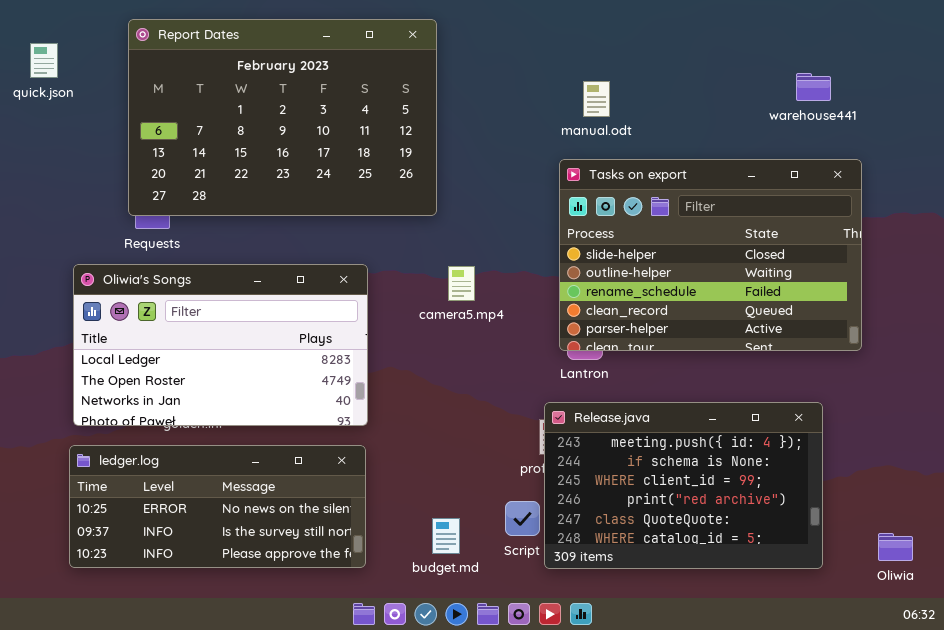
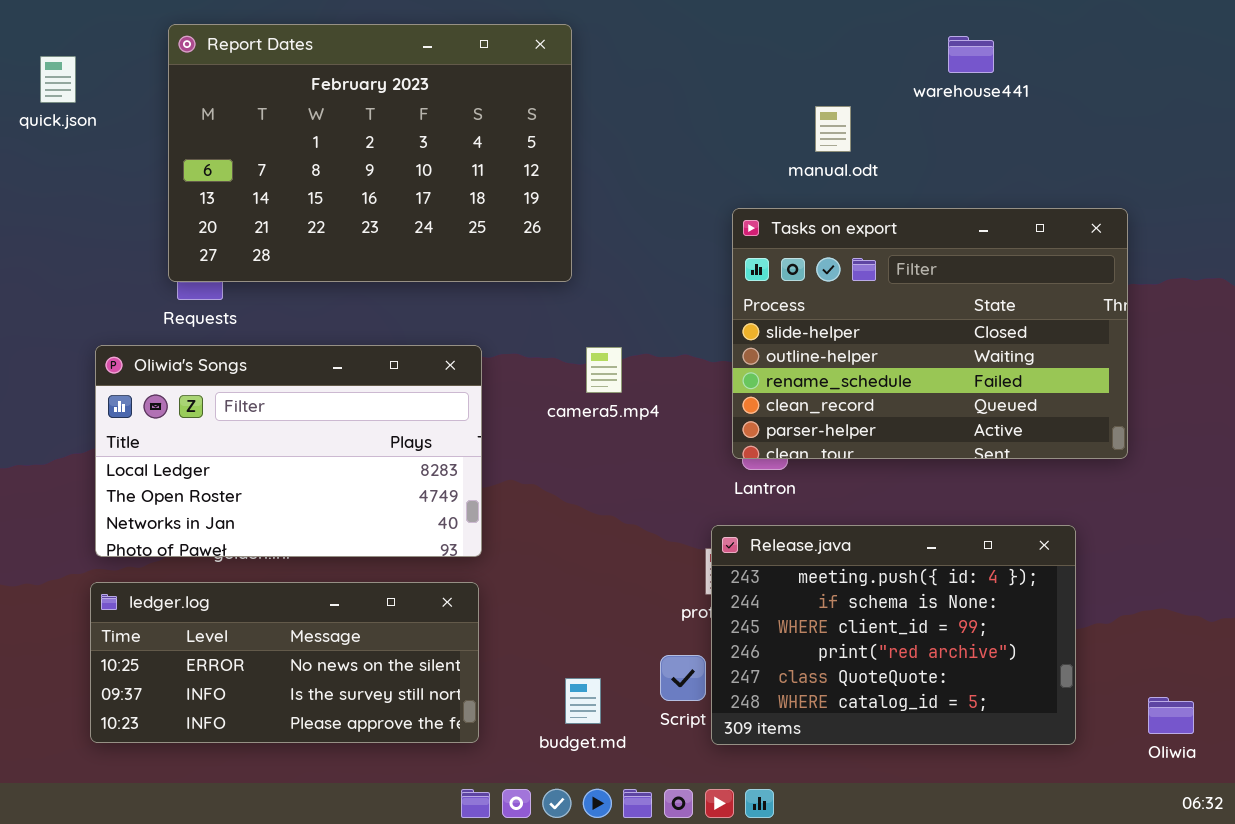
warehouse441: [796,73,831,101] -> [948,36,994,73], moved
manual.odt: [583,81,610,117] -> [815,106,851,152], moved

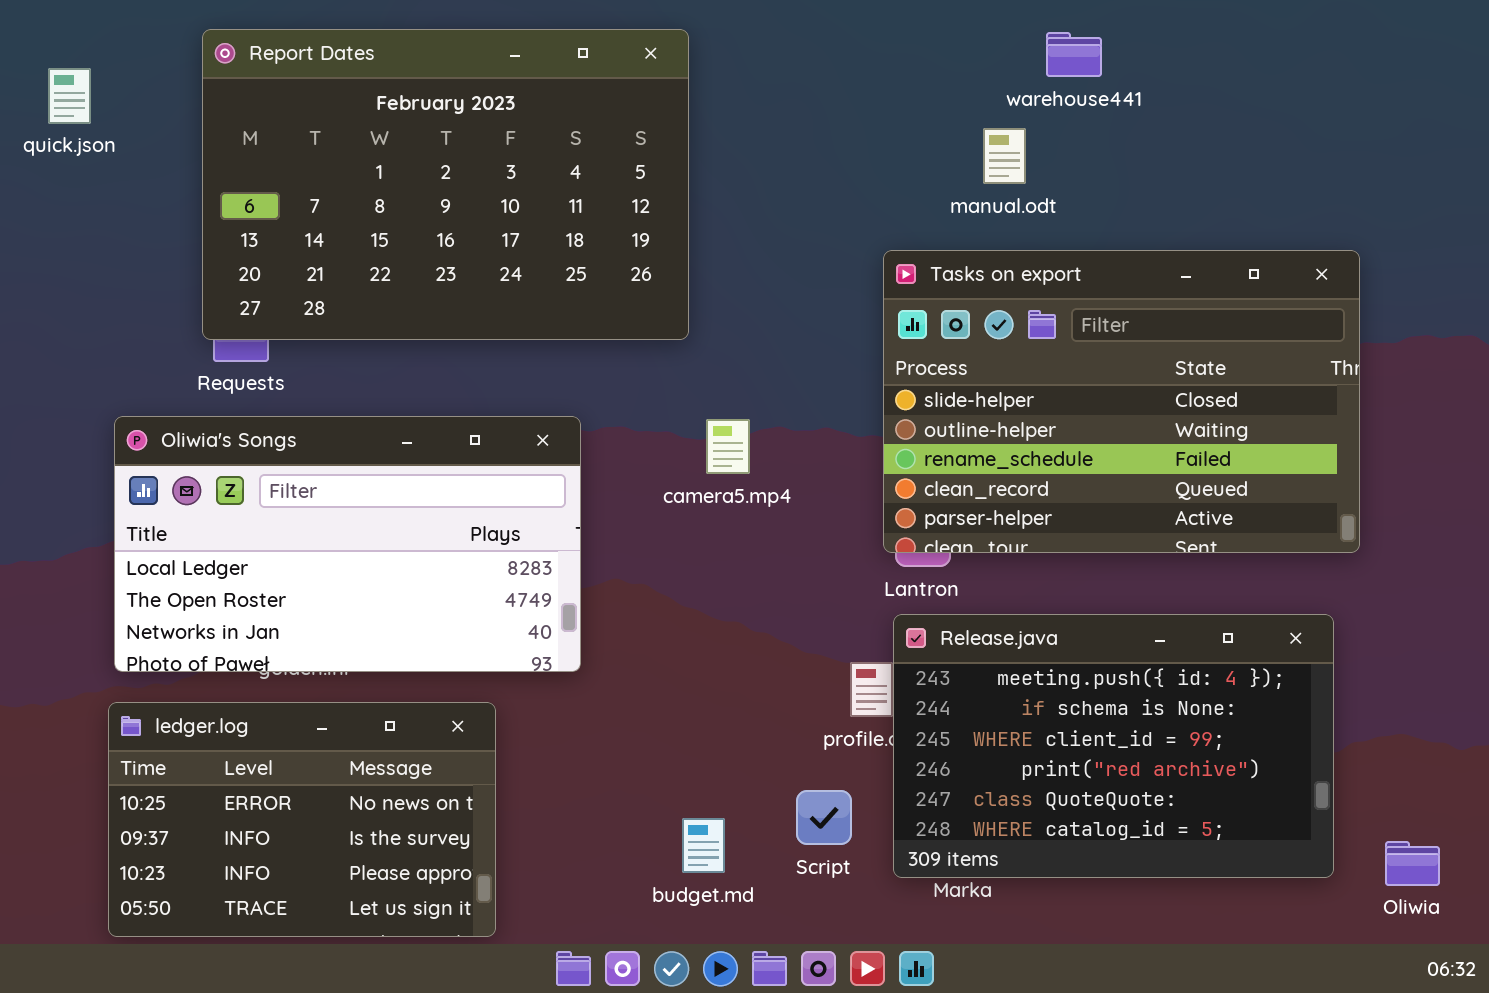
warehouse441: [948,36,994,73] -> [1046,32,1102,77], moved
Release.java: [711,525,1076,745] -> [893,614,1334,878], moved
ledger.log: [90,582,479,743] -> [108,702,496,937], resized

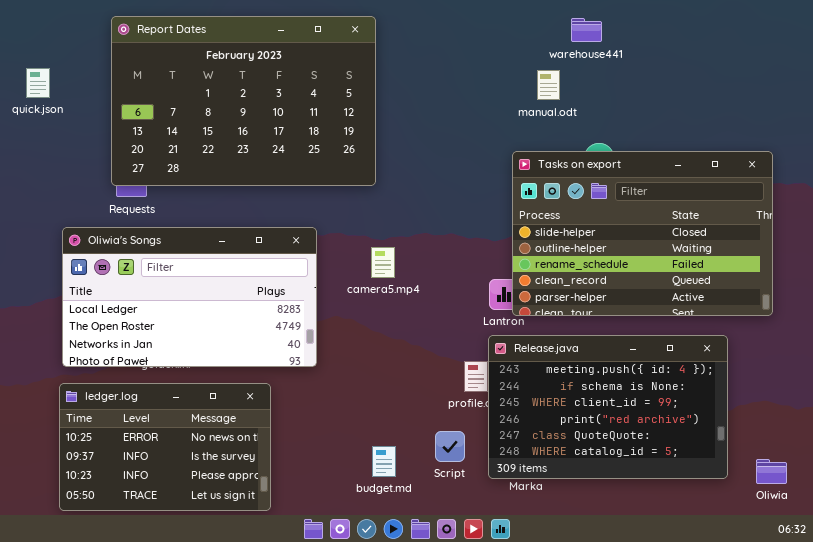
quick.json: [48,68,91,124] -> [26,68,50,98], moved
Tasks on export: [883,250,1360,553] -> [512,151,773,316], moved
camera5.mp4: [706,419,750,474] -> [371,247,395,278], moved

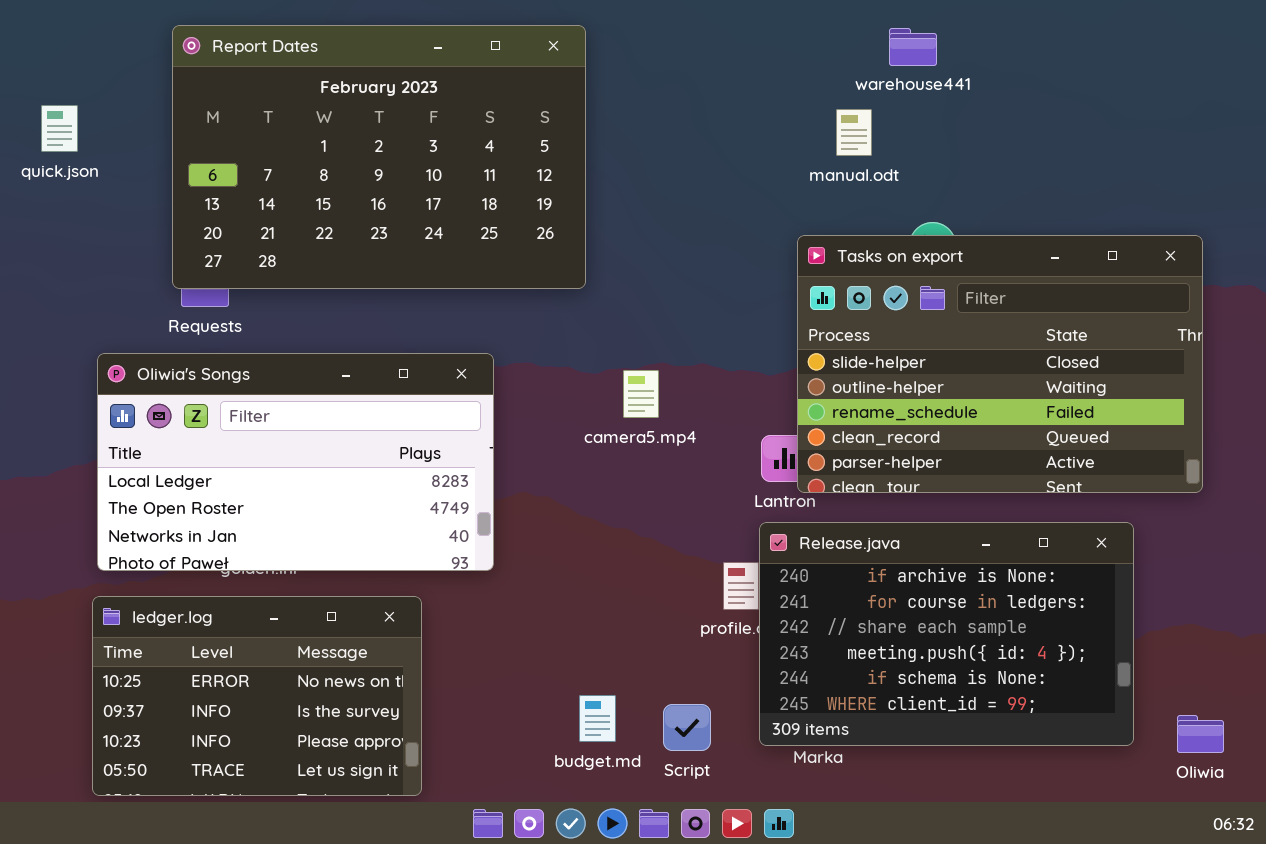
camera5.mp4: [371,247,395,278] -> [623,370,659,418], moved
Release.java: [488,335,728,479] -> [759,522,1134,746], scrolled up 3 rows
Script: [435,431,465,462] -> [663,704,711,751], moved

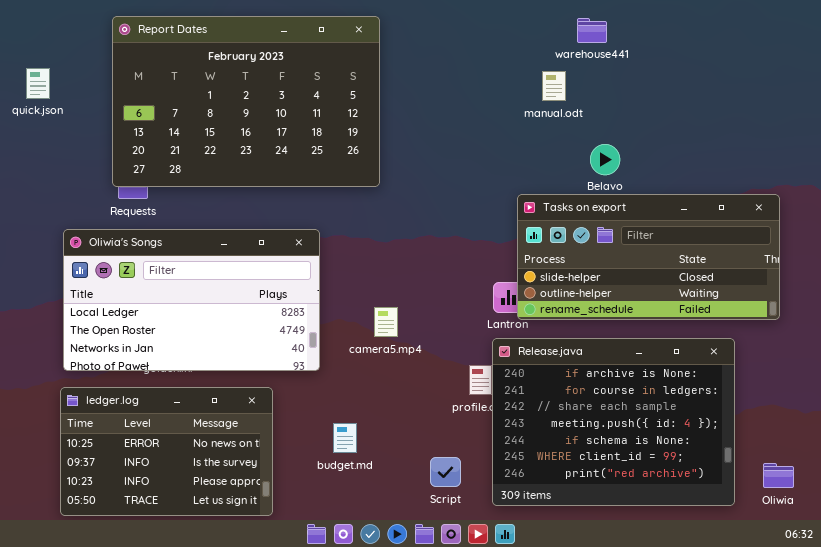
Tasks on export: [797,235,1203,493] -> [517,194,780,320], resized
camera5.mp4: [623,370,659,418] -> [374,307,398,337], moved
Release.java: [759,522,1134,746] -> [492,338,735,506], resized
budget.md: [579,695,616,742] -> [333,423,357,453], moved

